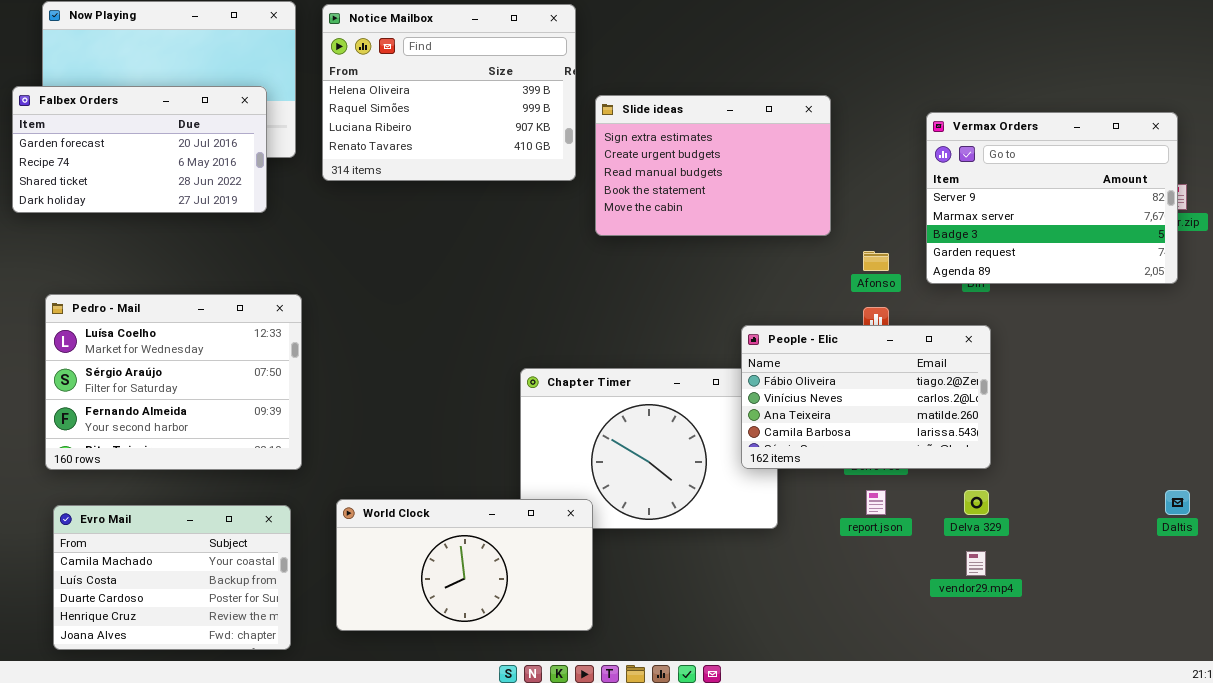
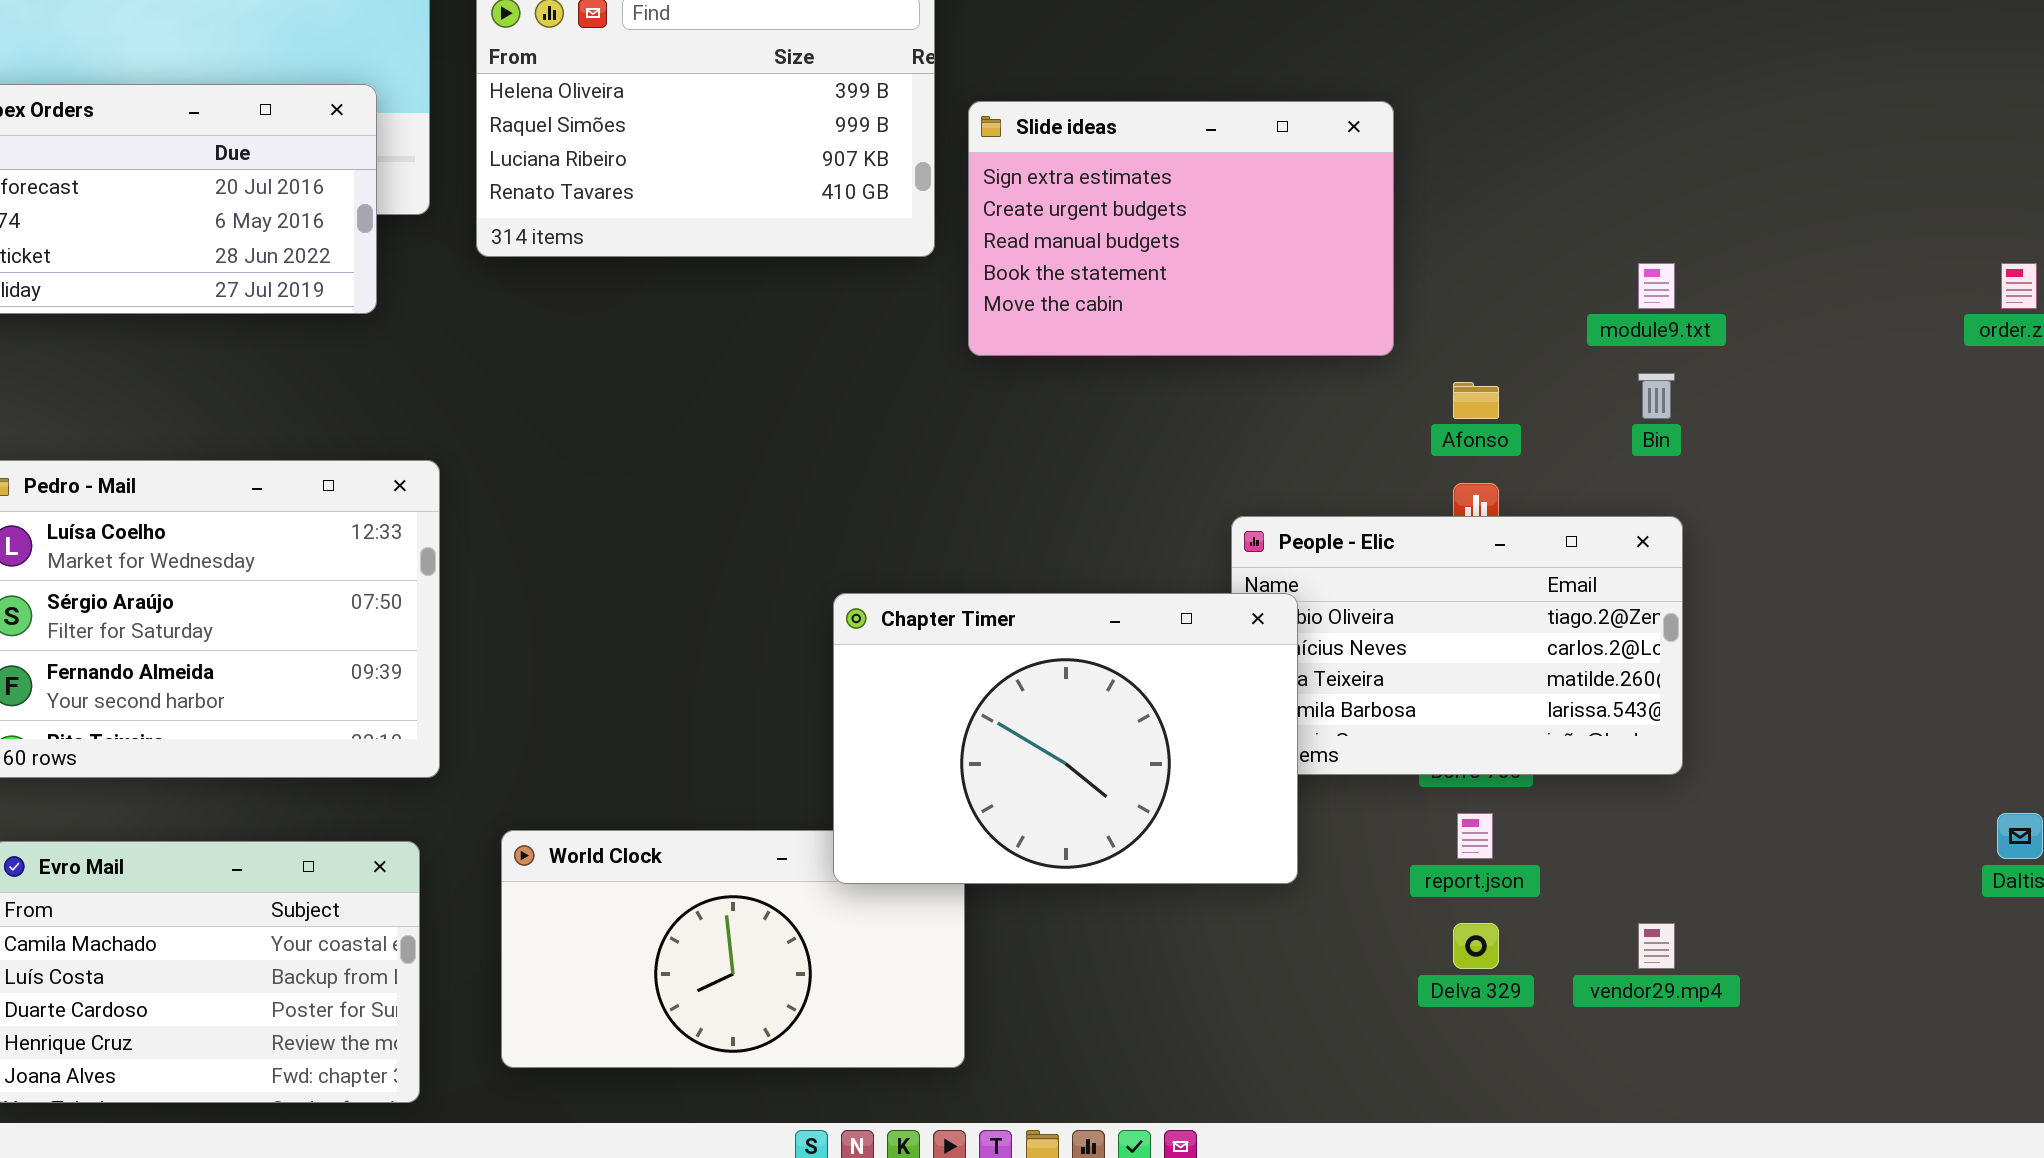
Vermax Orders: [926,112,1178,284] -> none, closed
Chapter Timer: [520,368,778,529] -> [833,593,1298,884], raised
Delva 329: [964,490,989,515] -> [1453,923,1499,969], moved

